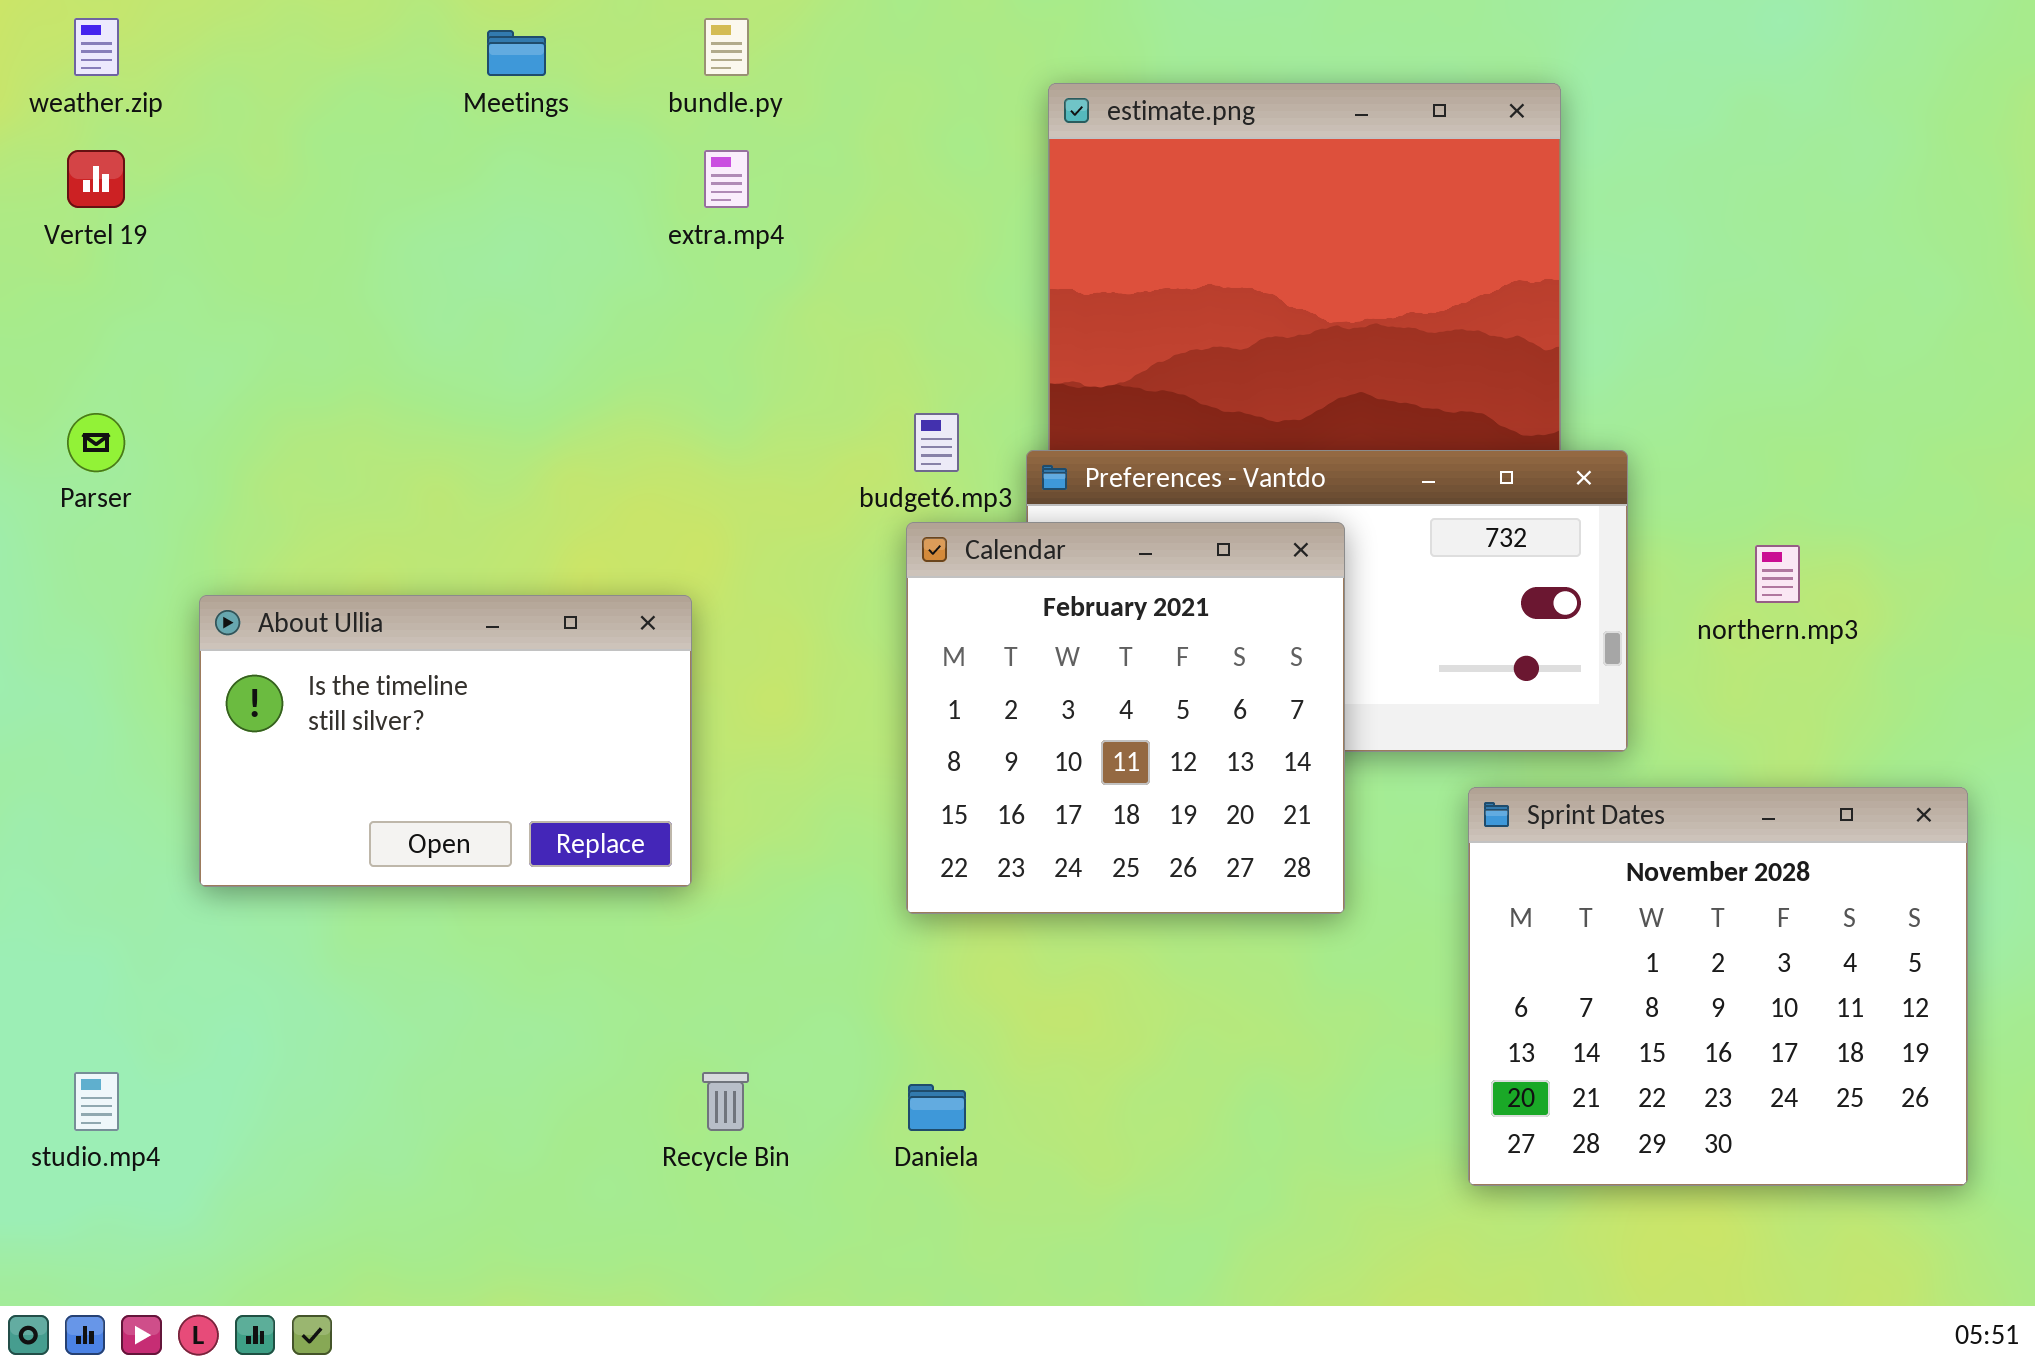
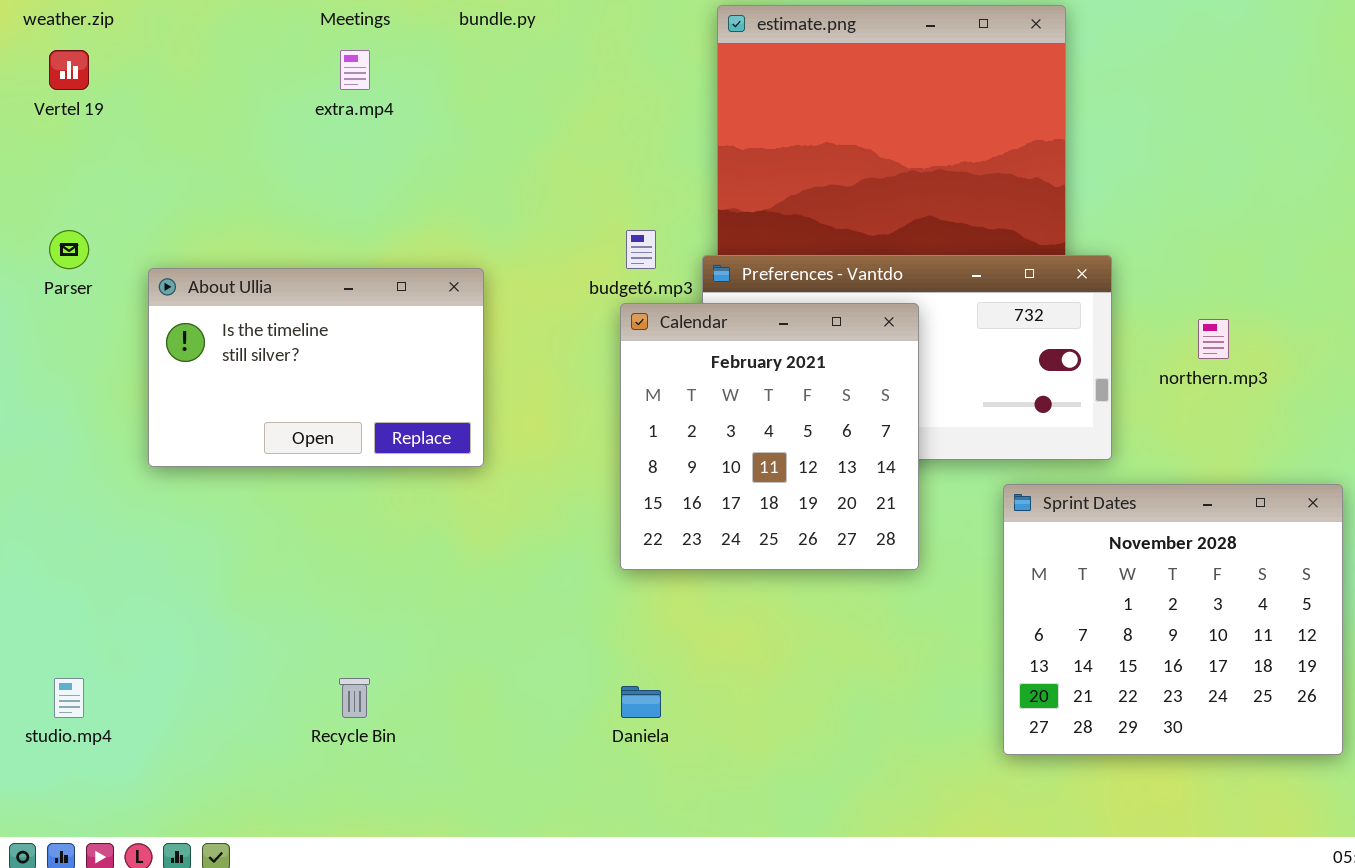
extra.mp4: [704,150,749,208] -> [340,50,370,90], moved
About Ullia: [199,595,692,887] -> [148,268,484,467], moved
Recycle Bin: [702,1072,749,1131] -> [339,678,370,718], moved

